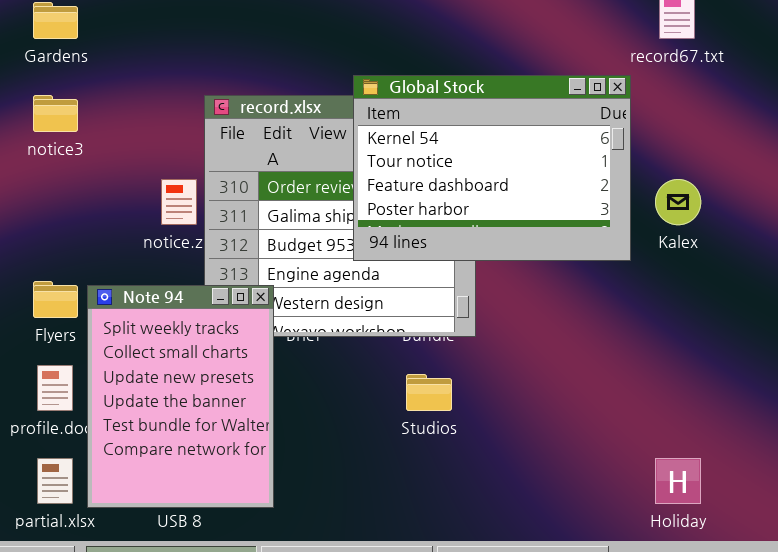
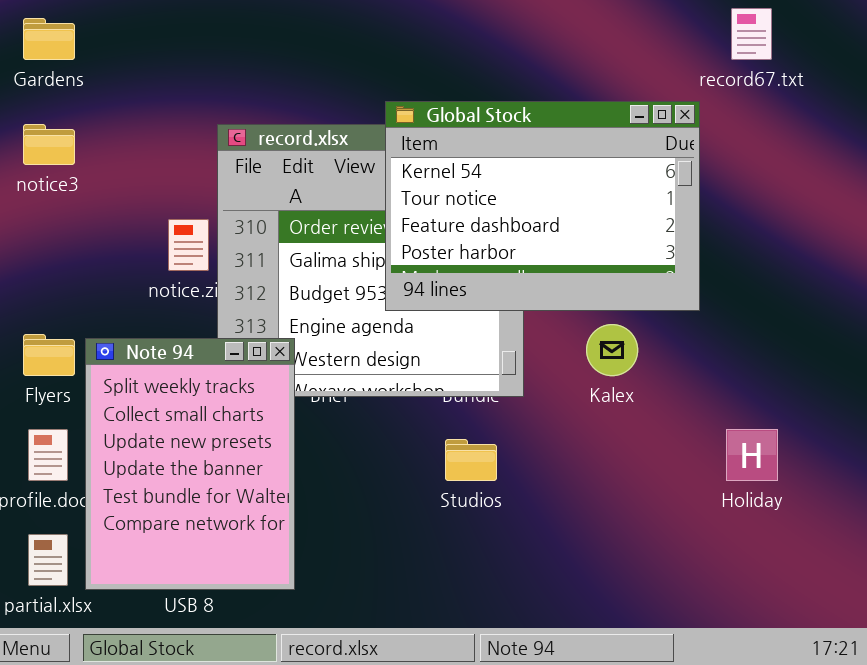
Kalex: [655,179,701,225] -> [586,324,638,376], moved
Holiday: [655,458,701,504] -> [726,429,778,481], moved

